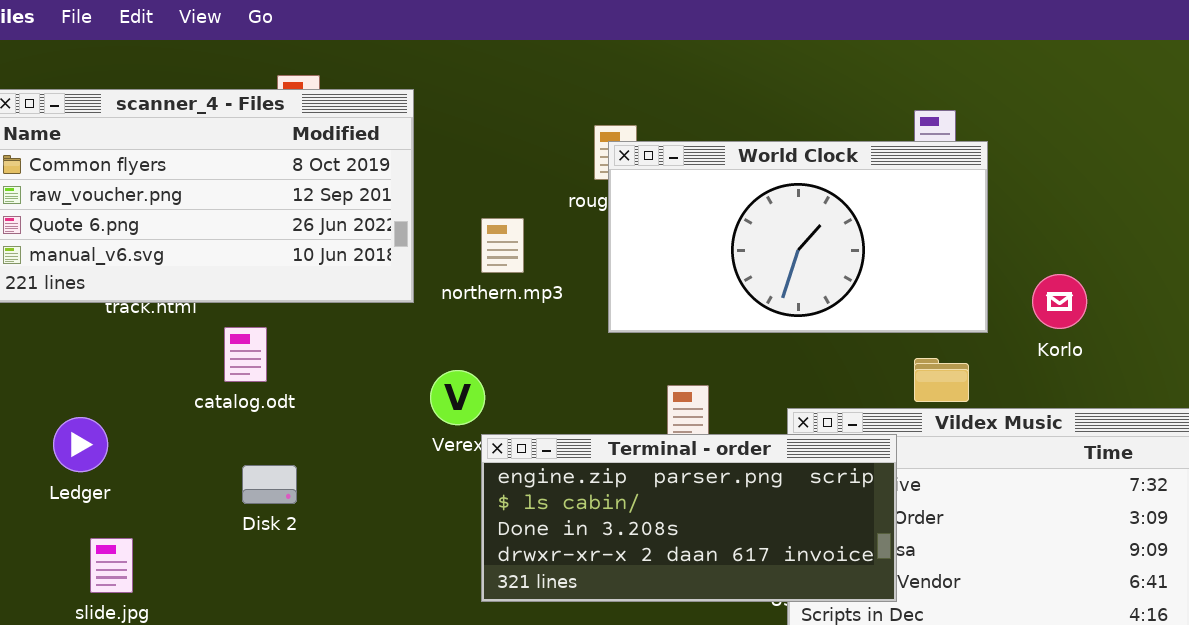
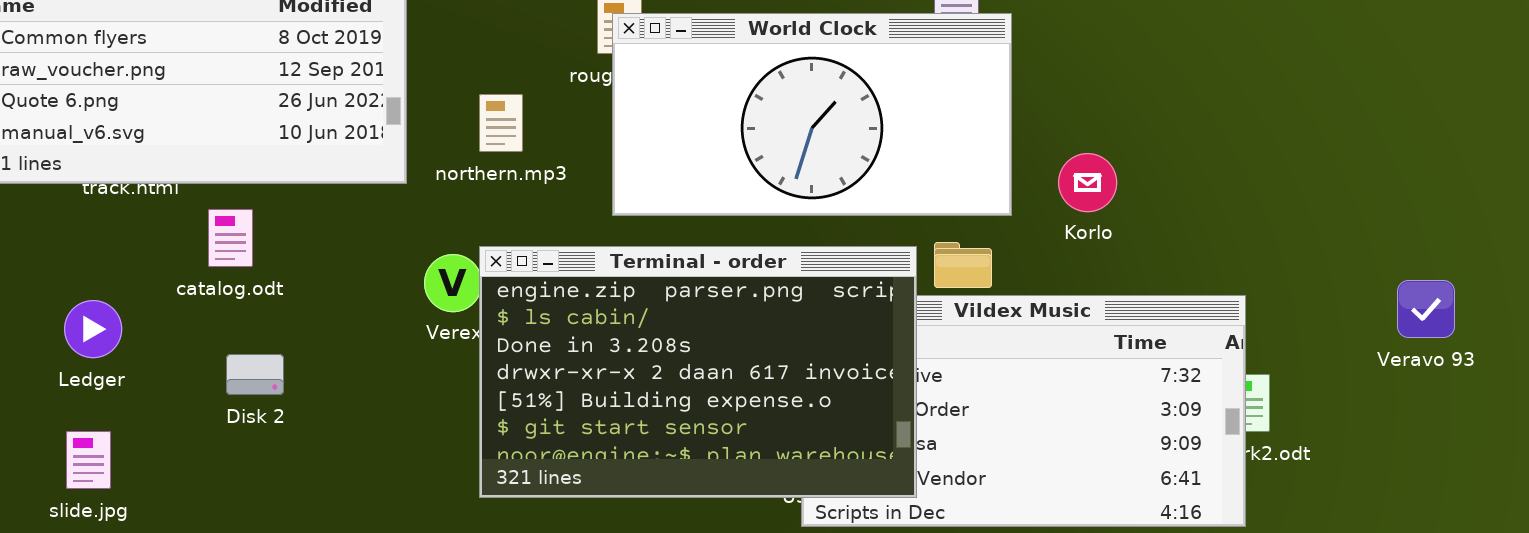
Ledger: [53,417,108,472] -> [64,300,122,358], moved
Terminal - order: [481,434,897,602] -> [479,246,917,498], resized

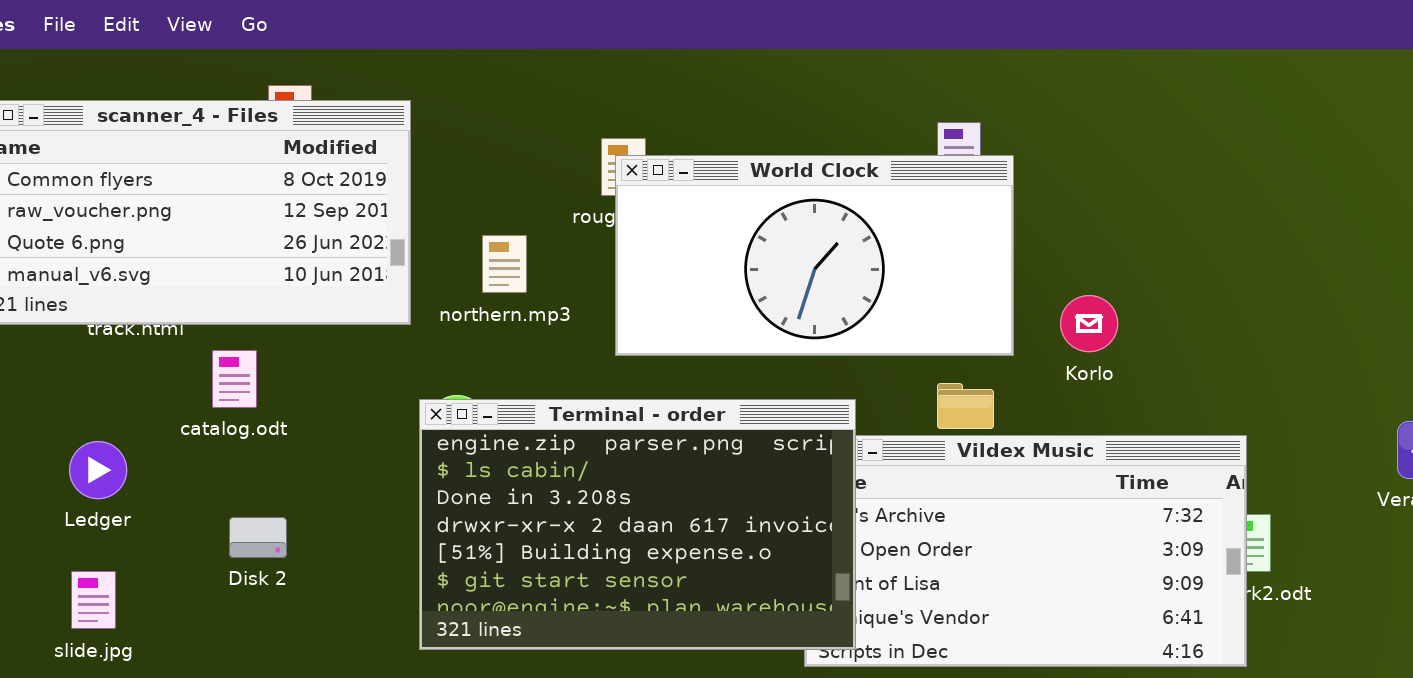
Terminal - order: [479,246,917,498] -> [419,399,856,650], moved
Disk 2: [226,354,284,395] -> [229,517,287,558], moved

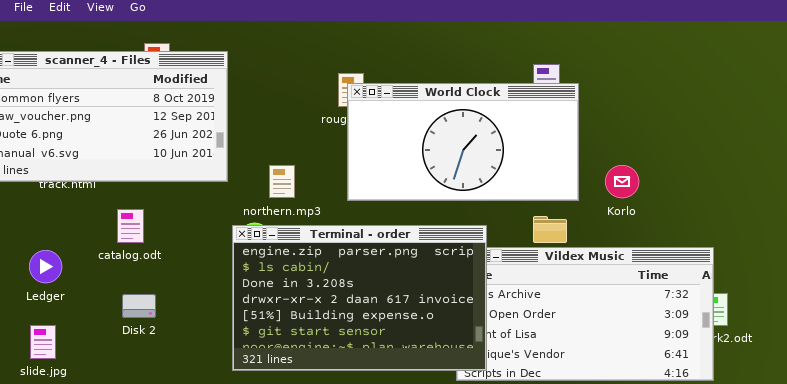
northern.mp3: [482,235,527,293] -> [269,165,295,198], moved
catalog.odt: [212,350,257,408] -> [117,209,144,243], moved

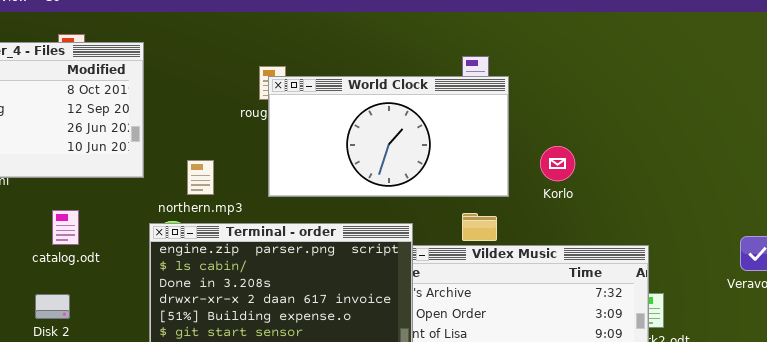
Korlo: [605,165,639,198] -> [540,146,575,181], moved
catalog.odt: [117,209,144,243] -> [52,210,79,245], moved

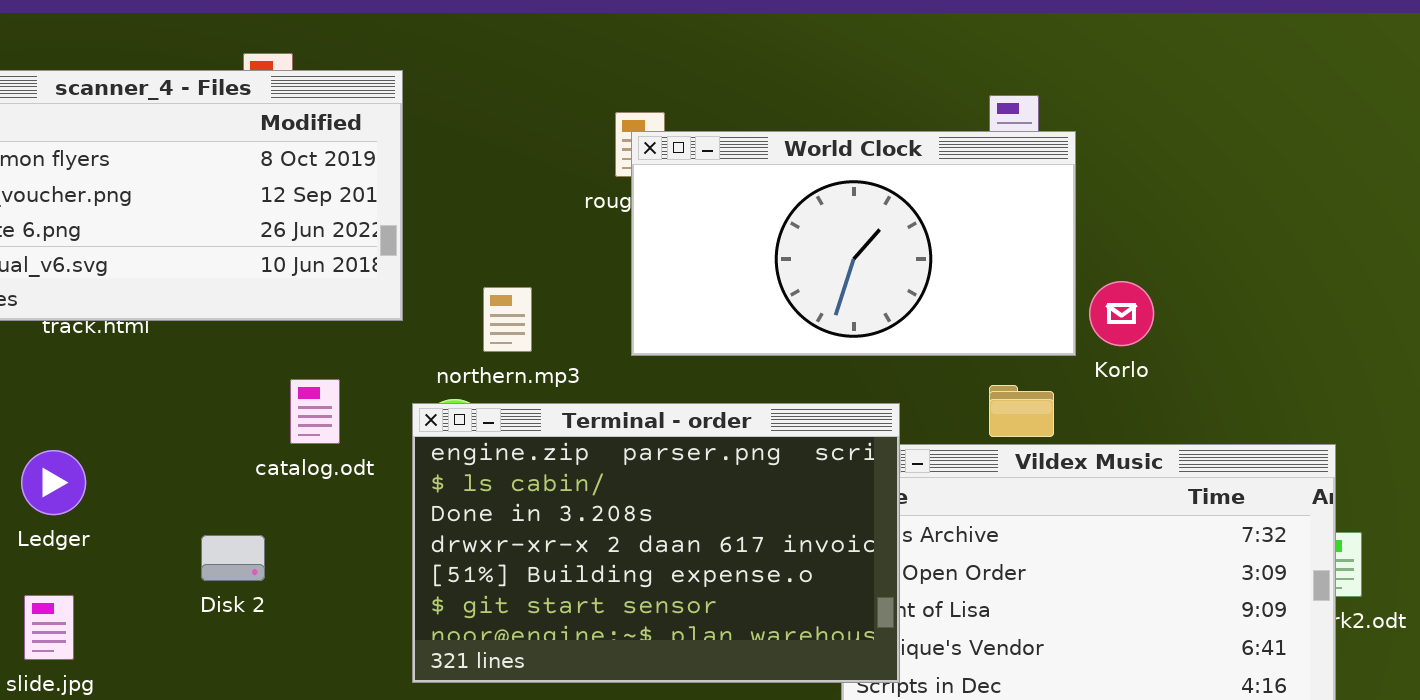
Korlo: [540,146,575,181] -> [1089,281,1154,346], moved
catalog.odt: [52,210,79,245] -> [290,379,340,444], moved

